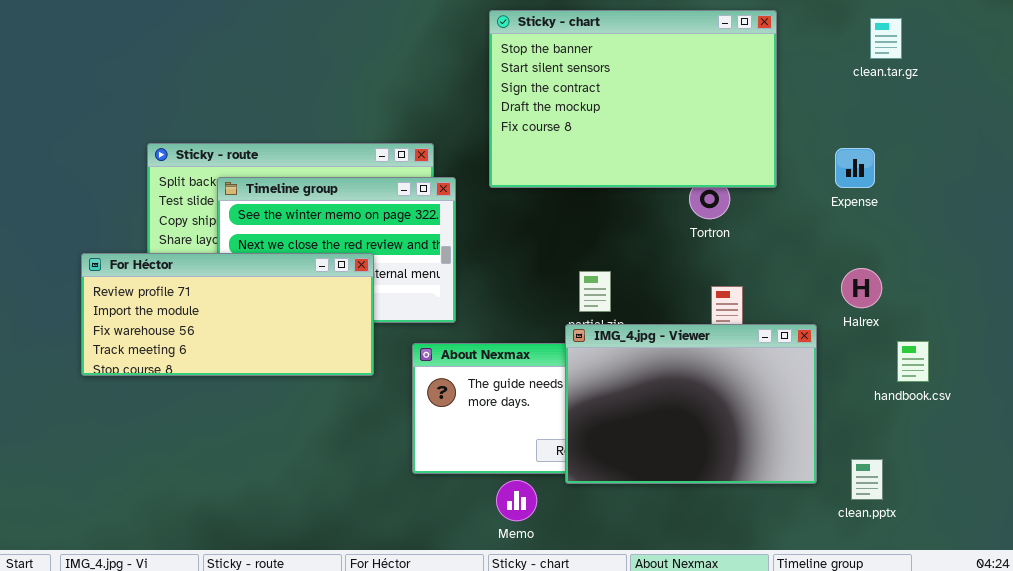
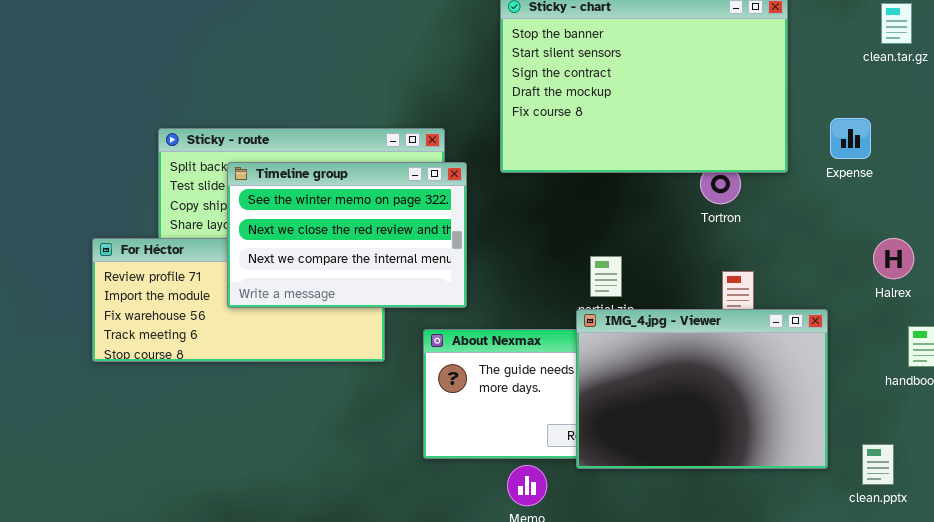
Expense: [835,148,875,188] -> [830,118,871,159], moved
Timeline group: [217,177,456,323] -> [227,162,467,308], raised
Halrex: [841,268,882,308] -> [873,238,914,279], moved

